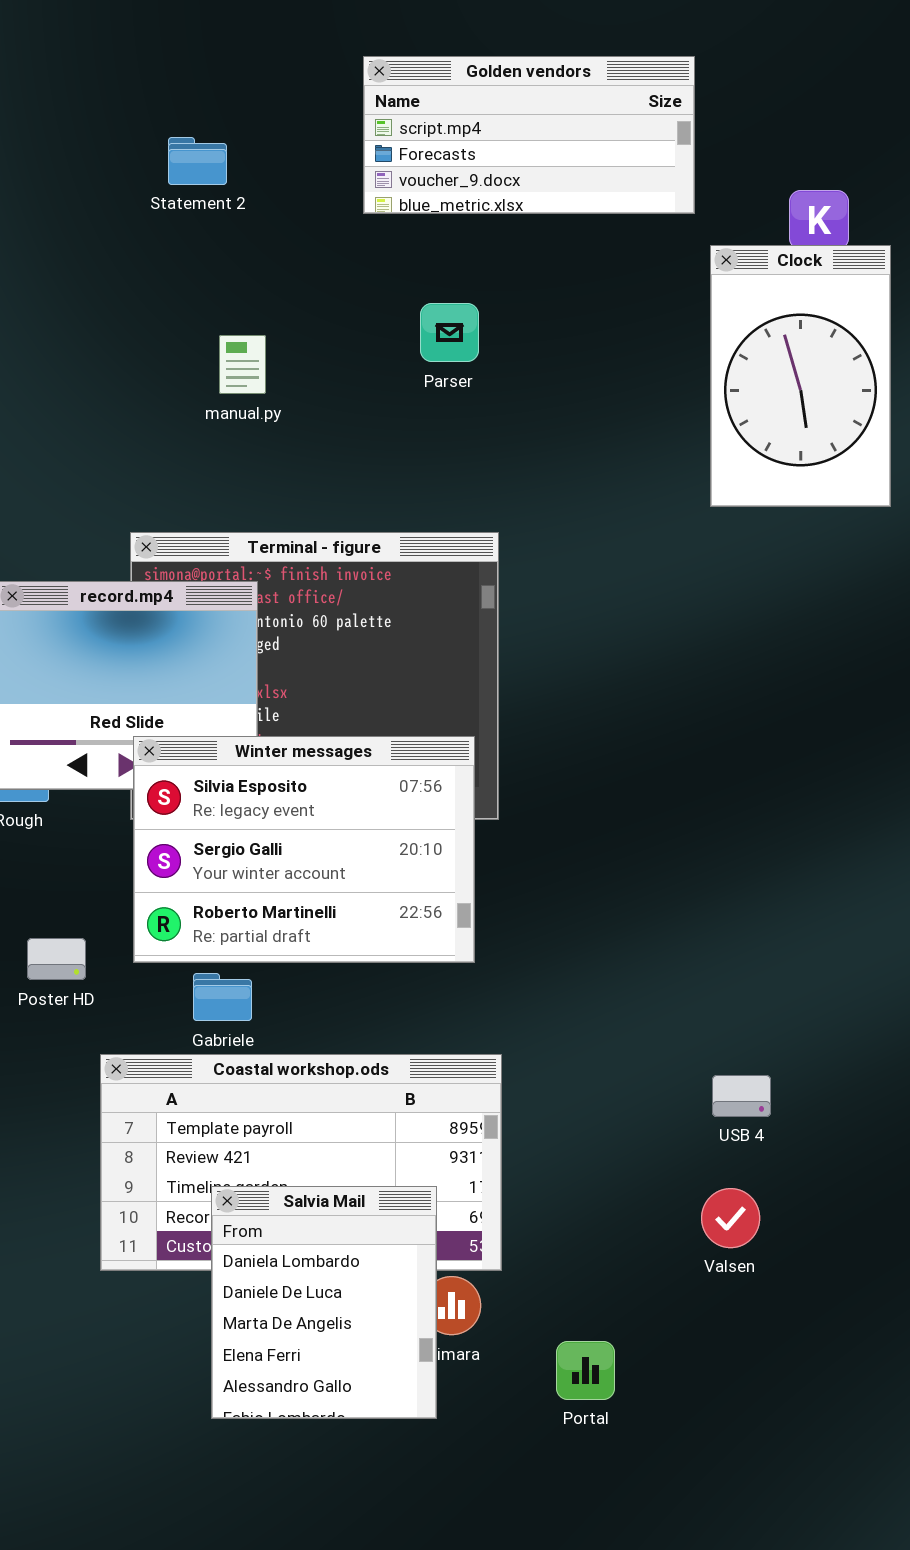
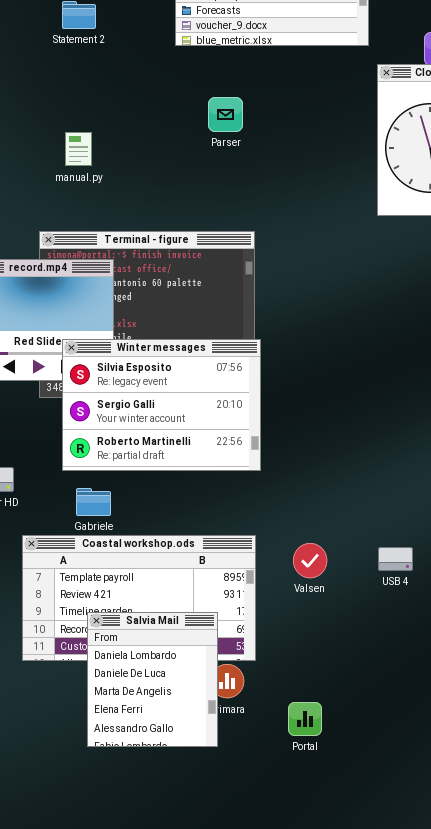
manual.py: [219,335,266,394] -> [65,132,92,166], moved
Winter messages: [133,736,475,963] -> [62,339,261,471], moved
Valsen: [701,1188,760,1248] -> [293,543,327,578], moved

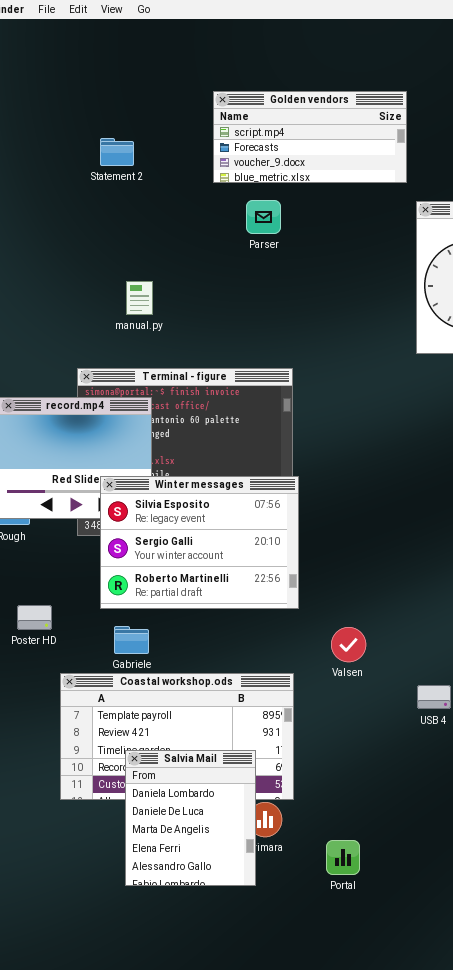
Parser: [208,97,243,132] -> [246,200,281,234], moved
manual.py: [65,132,92,166] -> [126,281,153,315], moved
Valsen: [293,543,327,578] -> [331,627,366,662], moved

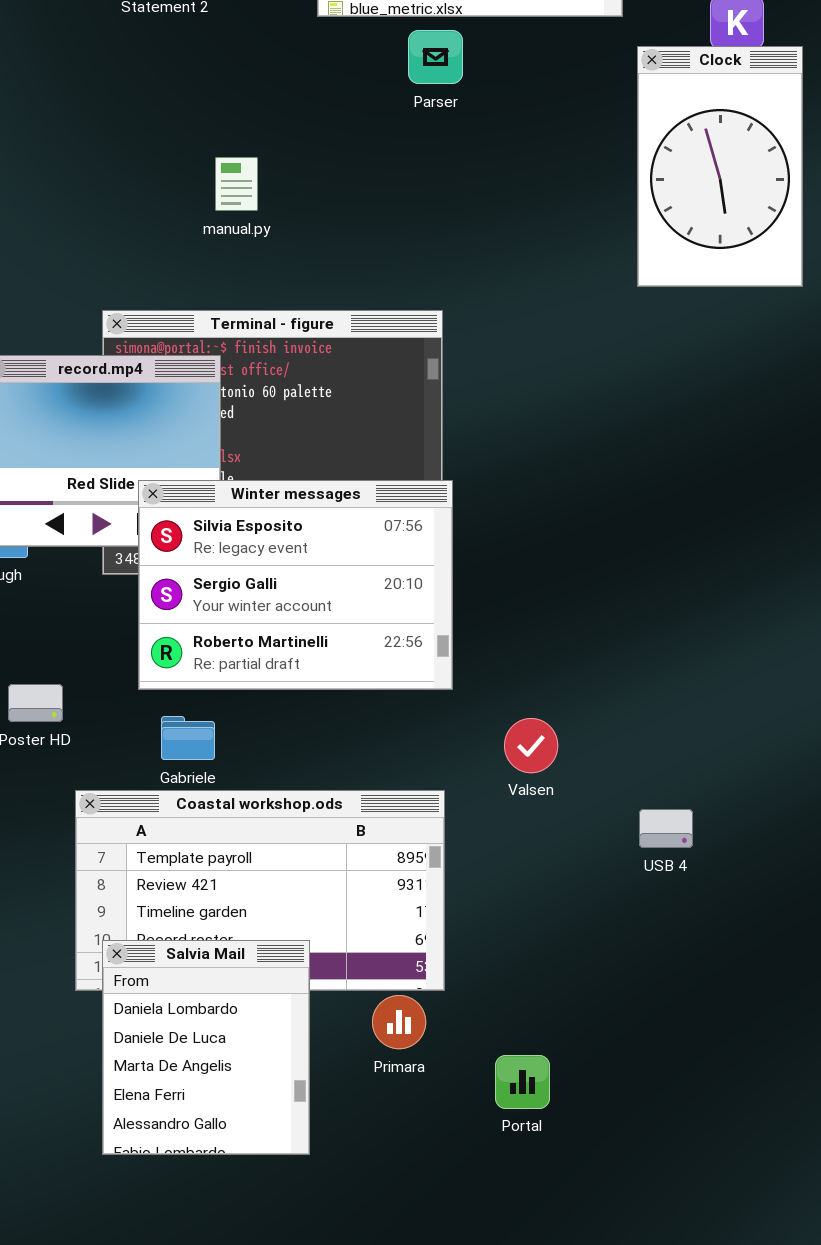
Parser: [246,200,281,234] -> [408,30,463,84], moved
manual.py: [126,281,153,315] -> [215,157,258,211], moved
Salvia Mail: [125,750,256,886] -> [102,940,310,1155], moved

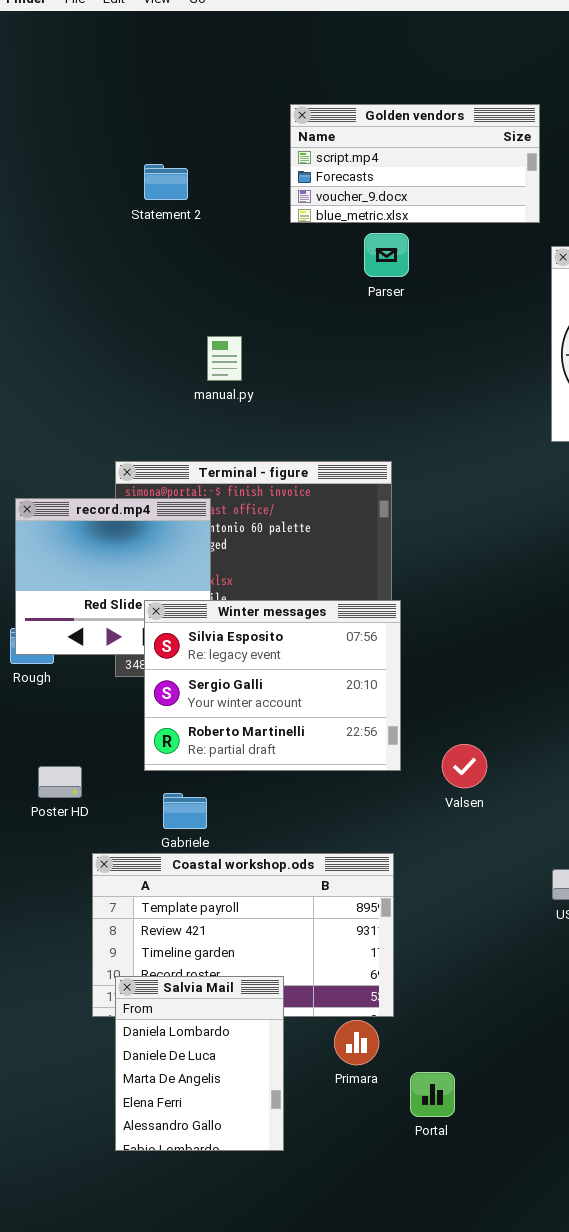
Valsen: [504,718,558,773] -> [442,744,487,788], moved
Portal: [495,1055,550,1109] -> [410,1072,455,1117], moved

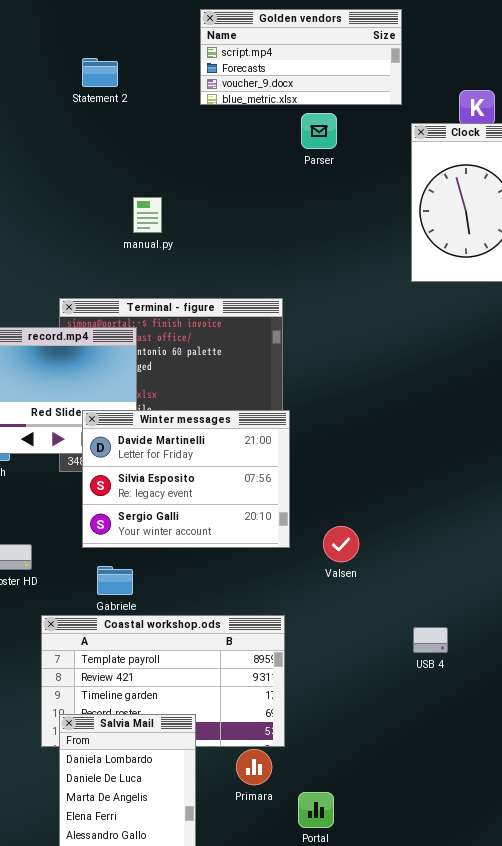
Parser: [364,233,409,277] -> [301,113,337,149], moved
Winter messages: [144,600,401,771] -> [82,410,290,548], scrolled up 1 row

